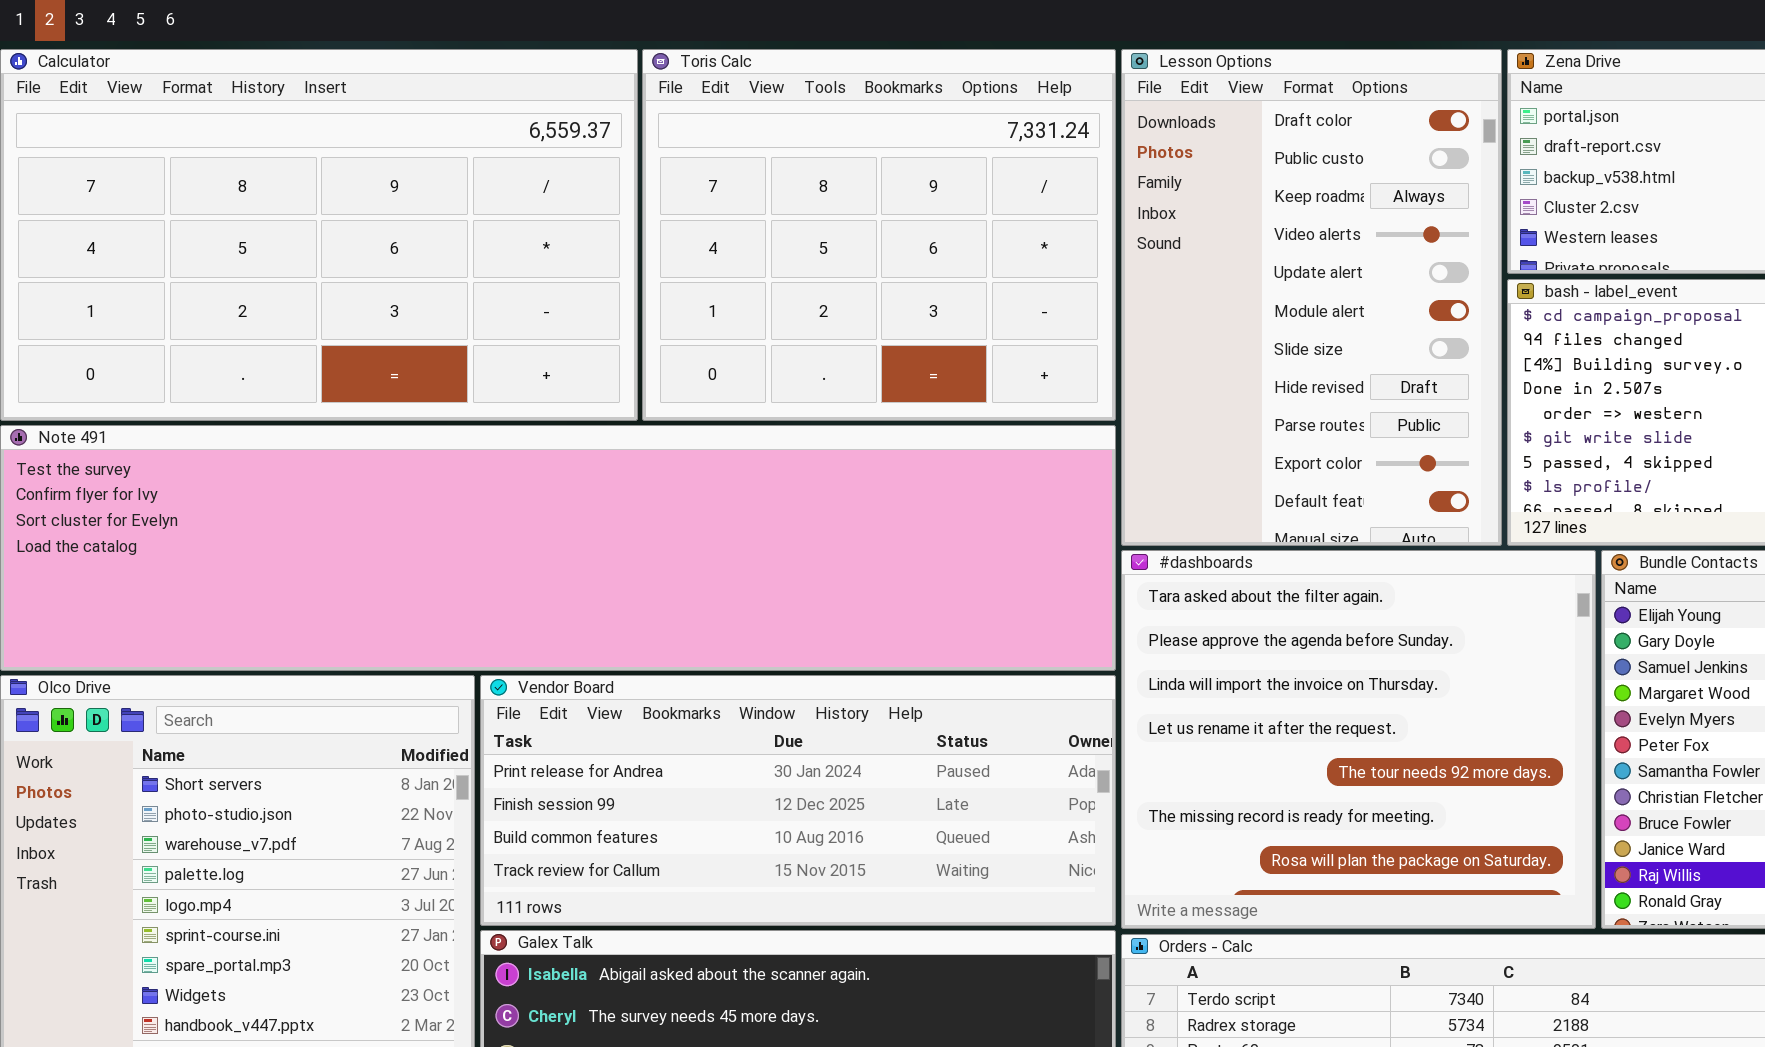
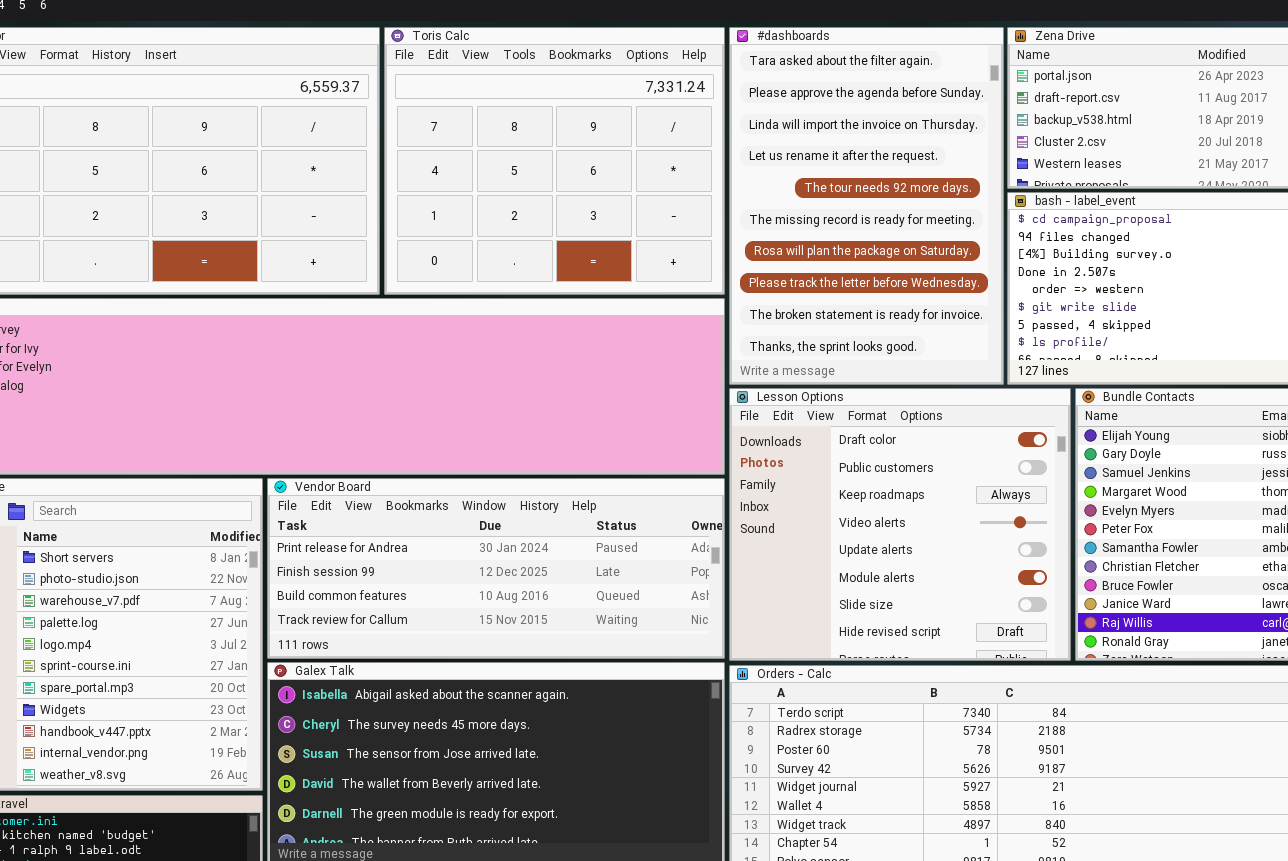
Lesson Options: [1121,49,1502,546] -> [729,388,1071,661], moved, resized
#dashboards: [1121,550,1596,929] -> [729,27,1004,385], moved, resized

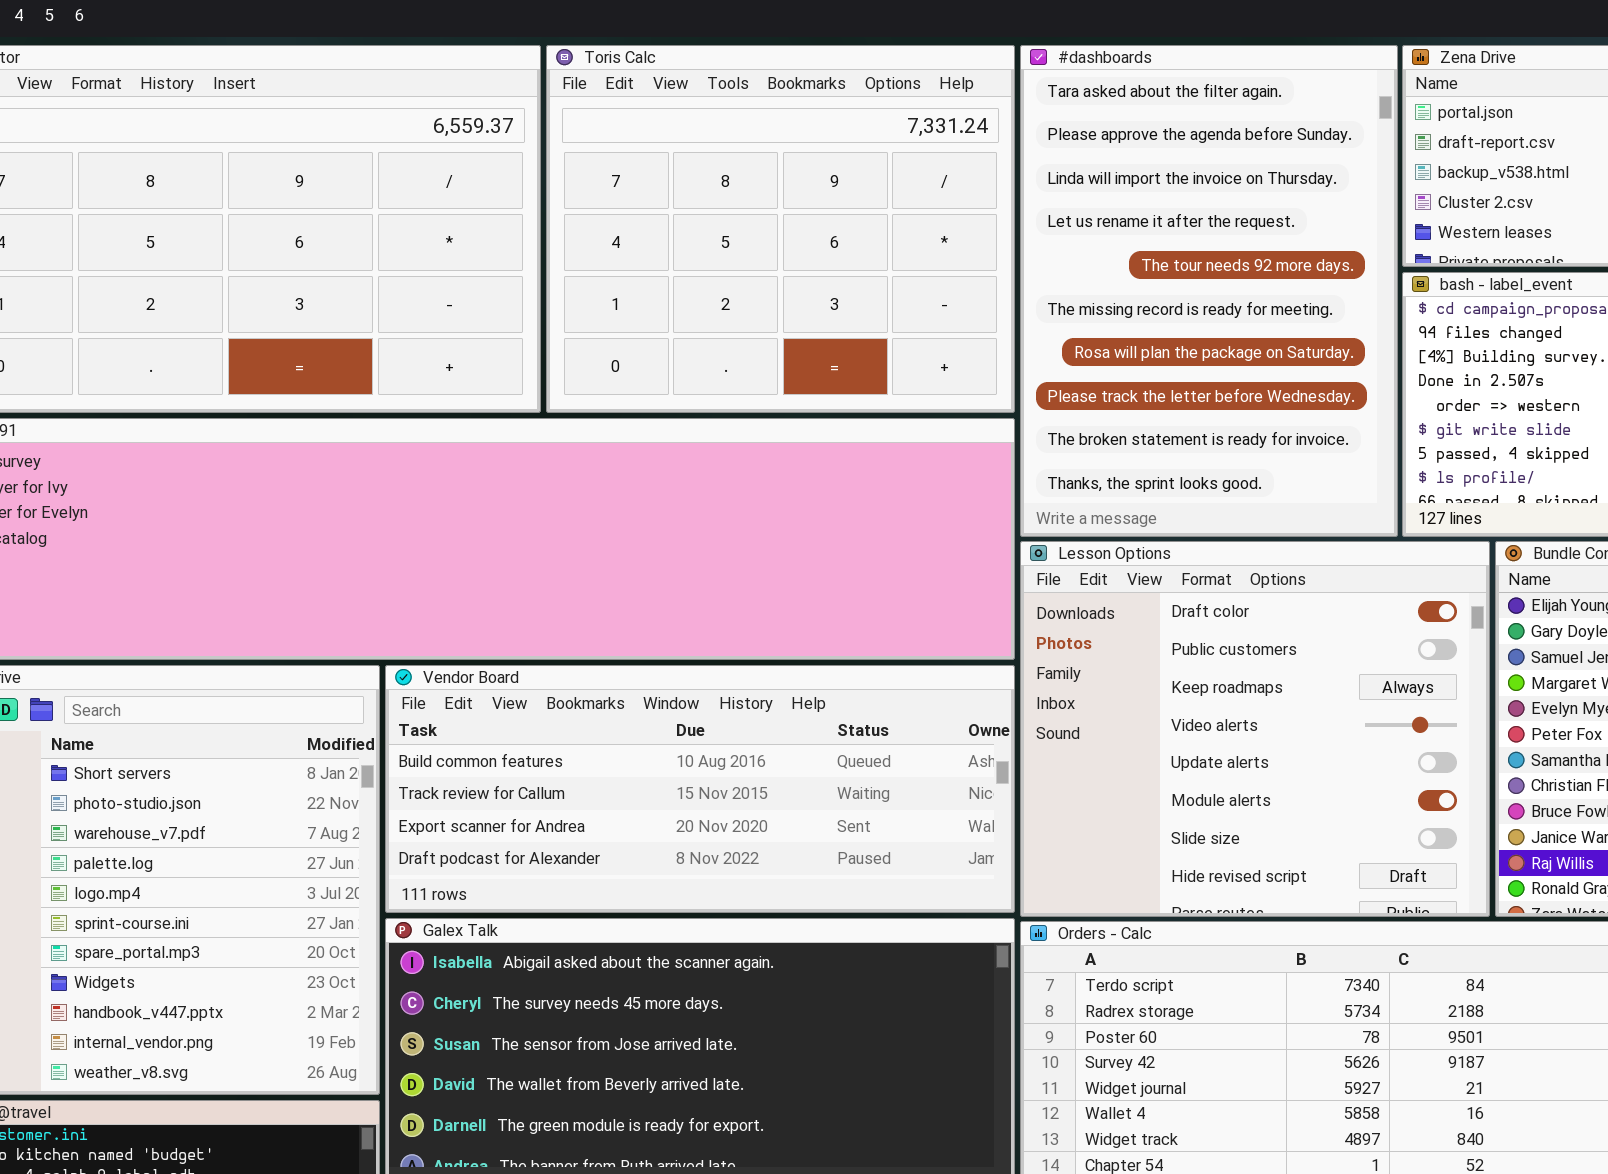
Vendor Board: [267,478,725,659] -> [385,665,1015,913], scrolled down 2 rows

